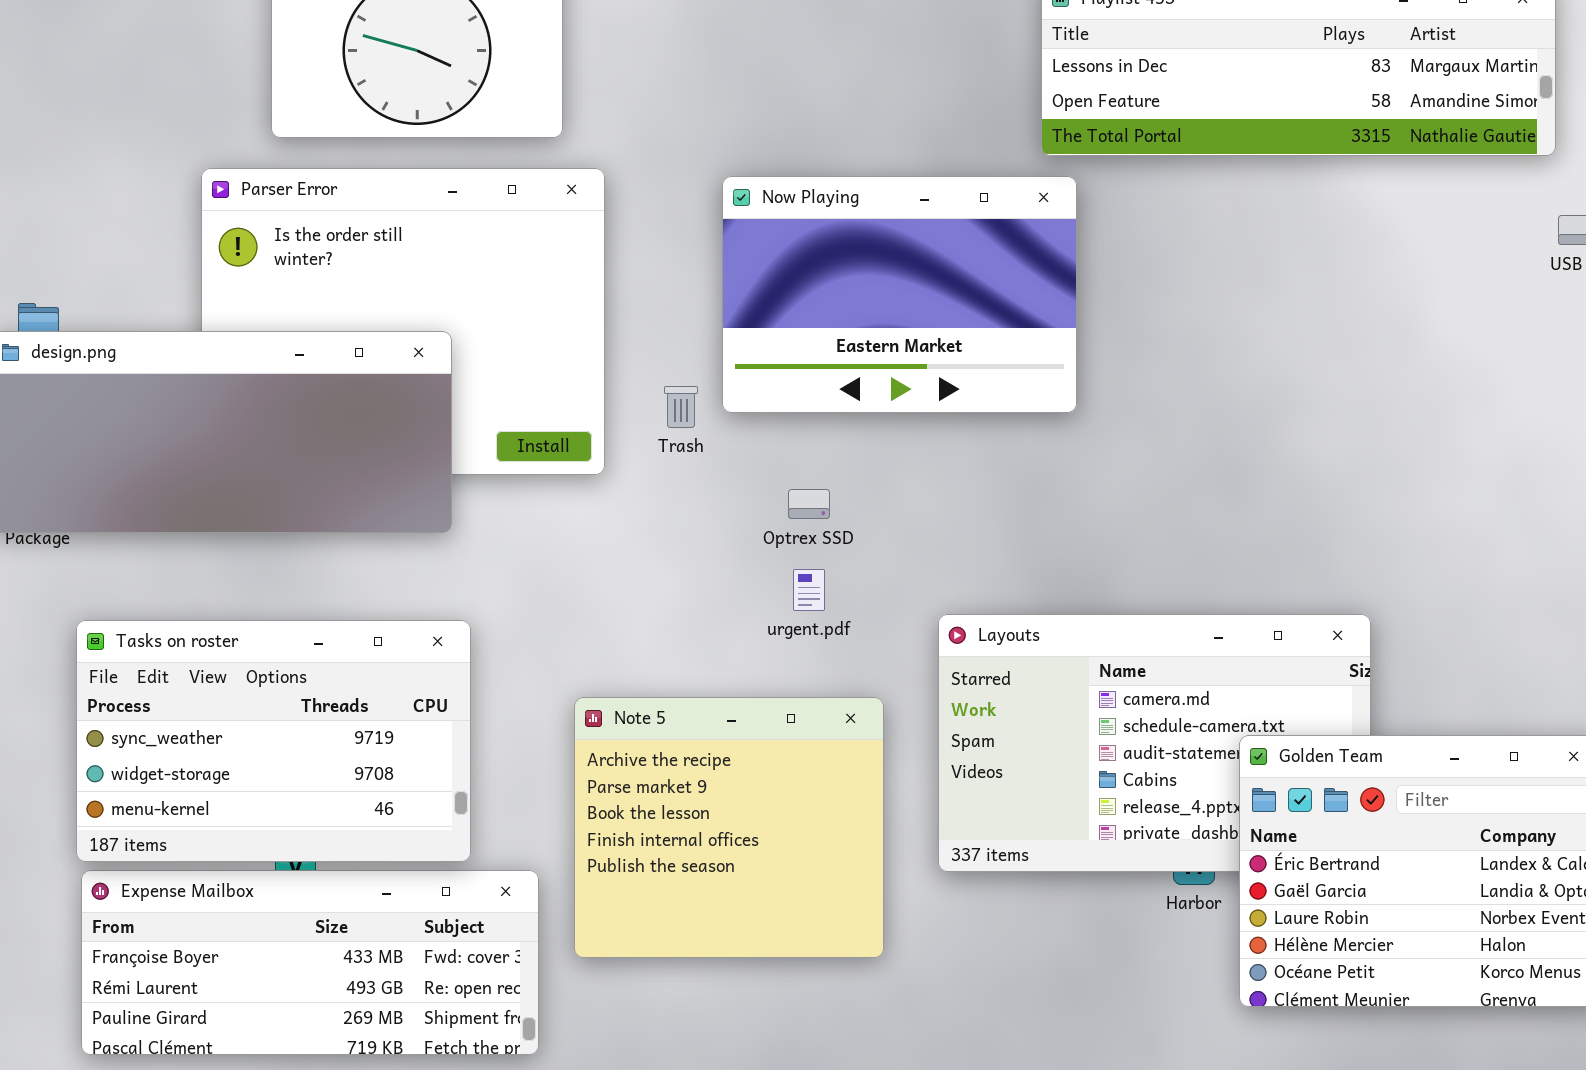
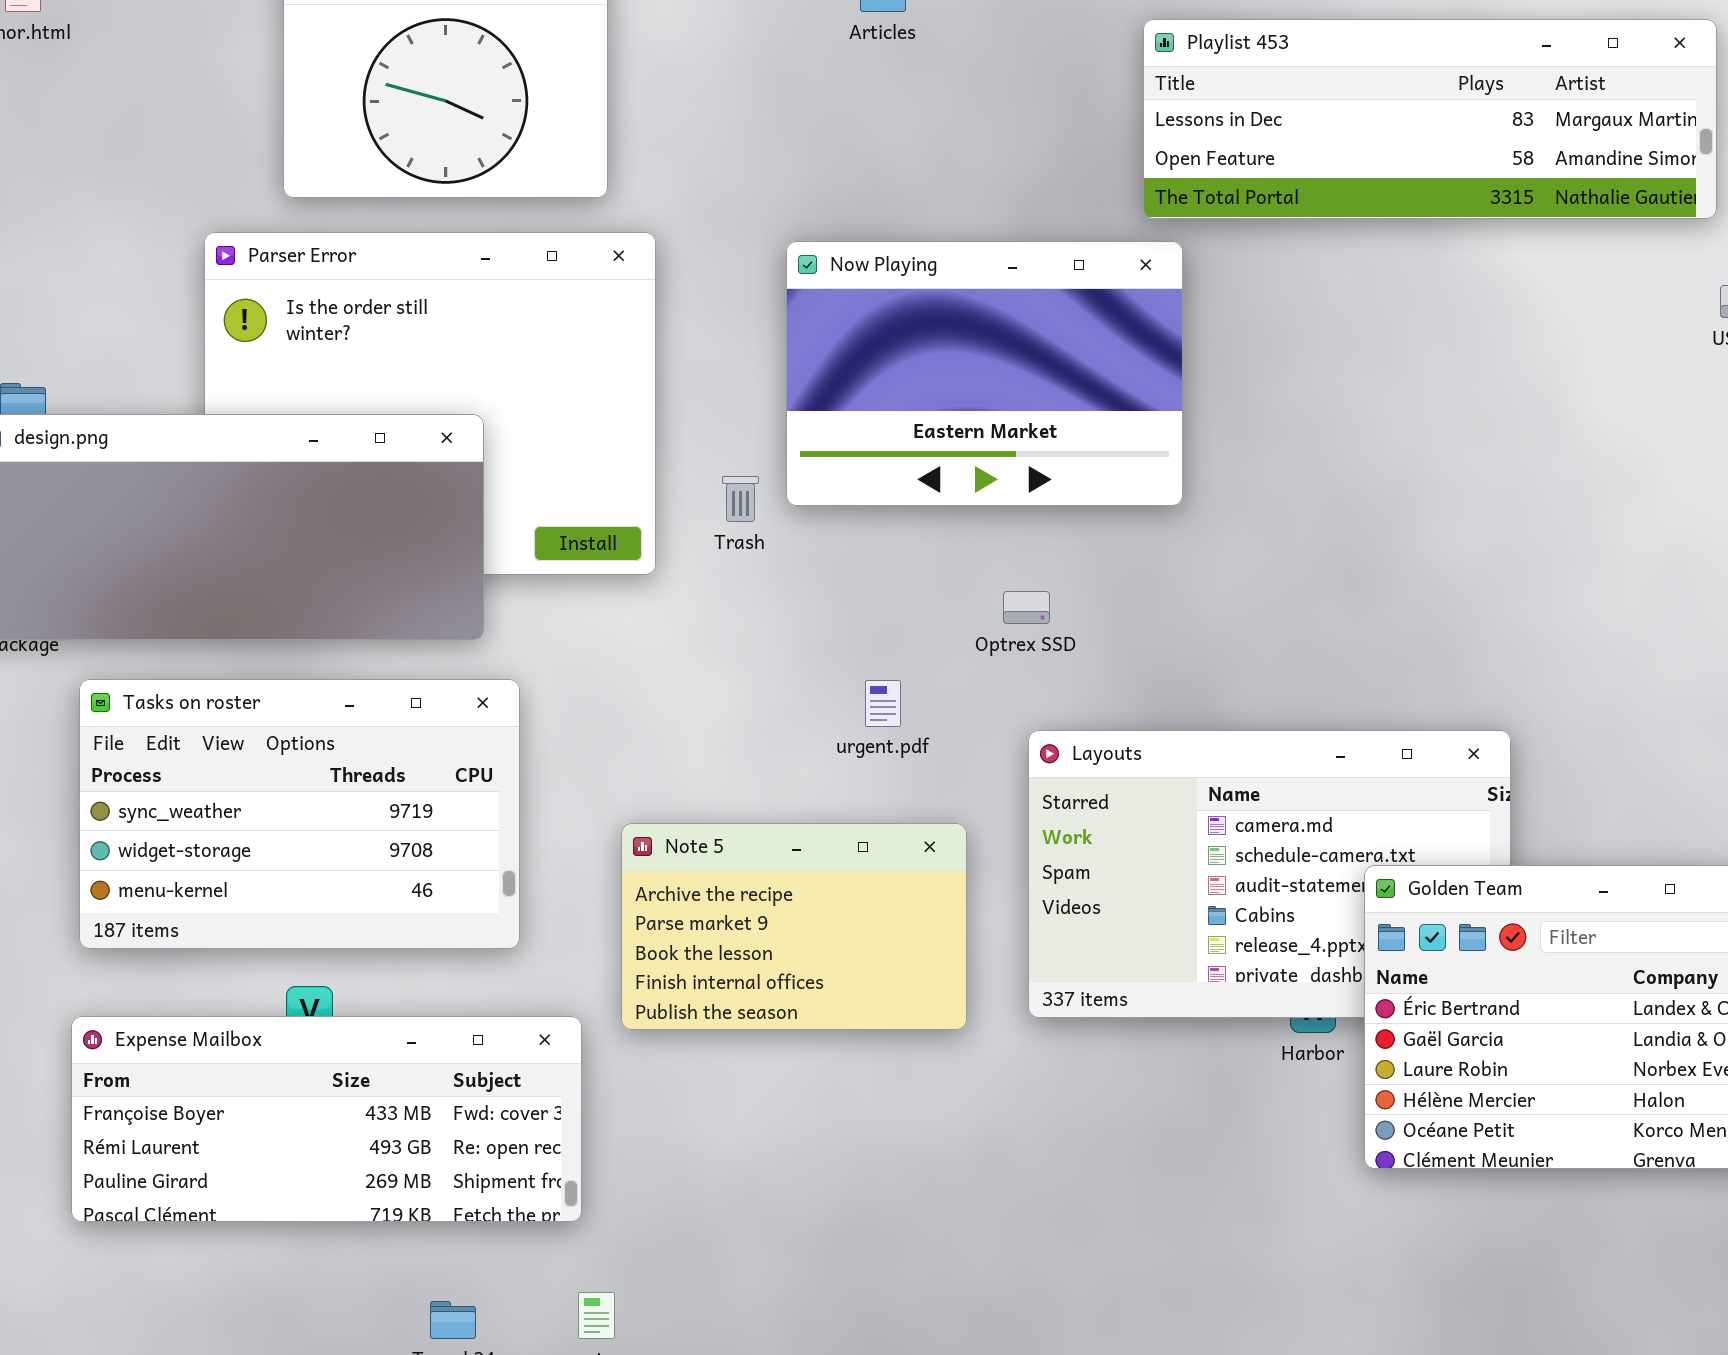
Optrex SSD: [788,489,830,519] -> [1003,591,1050,624], moved
Tasks on roster: [76,620,471,862] -> [79,679,520,949], moved
Note 5: [574,697,884,958] -> [621,823,967,1030], resized

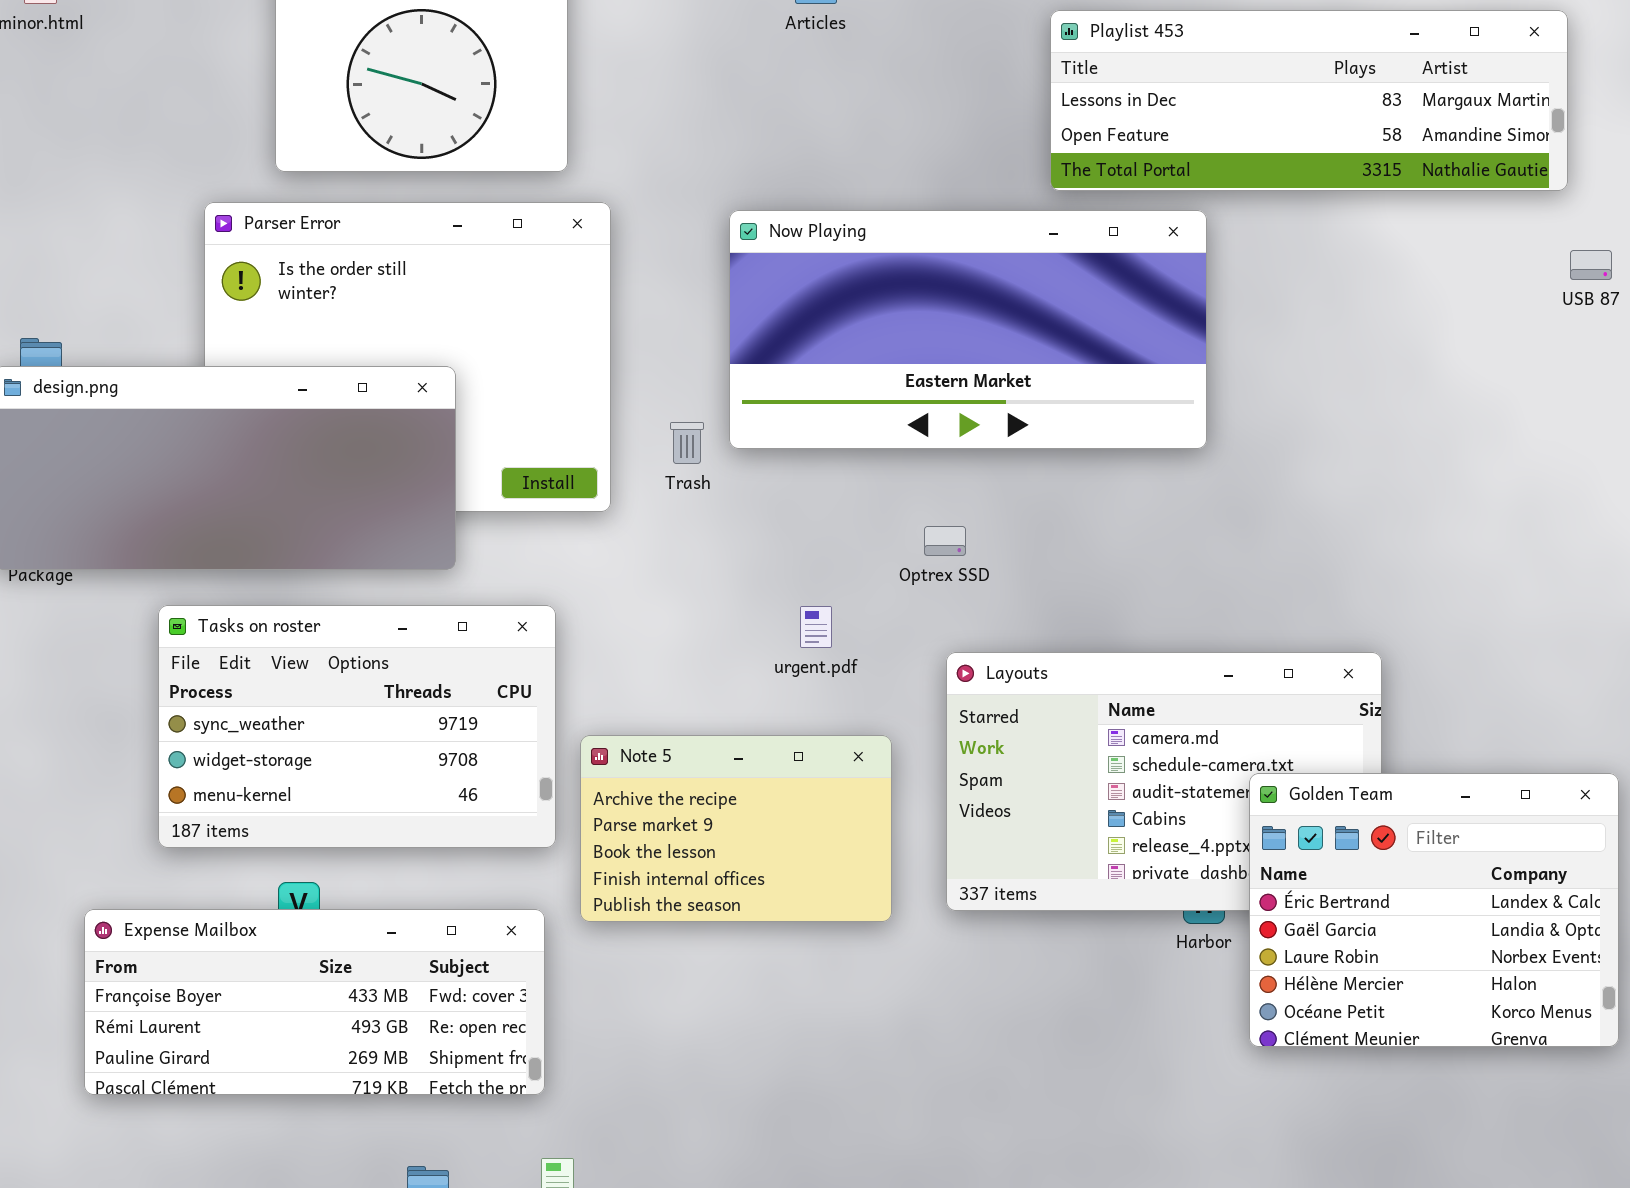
Now Playing: [786,241,1183,506] -> [729,210,1207,449], resized
Tasks on roster: [79,679,520,949] -> [158,605,556,848], moved

